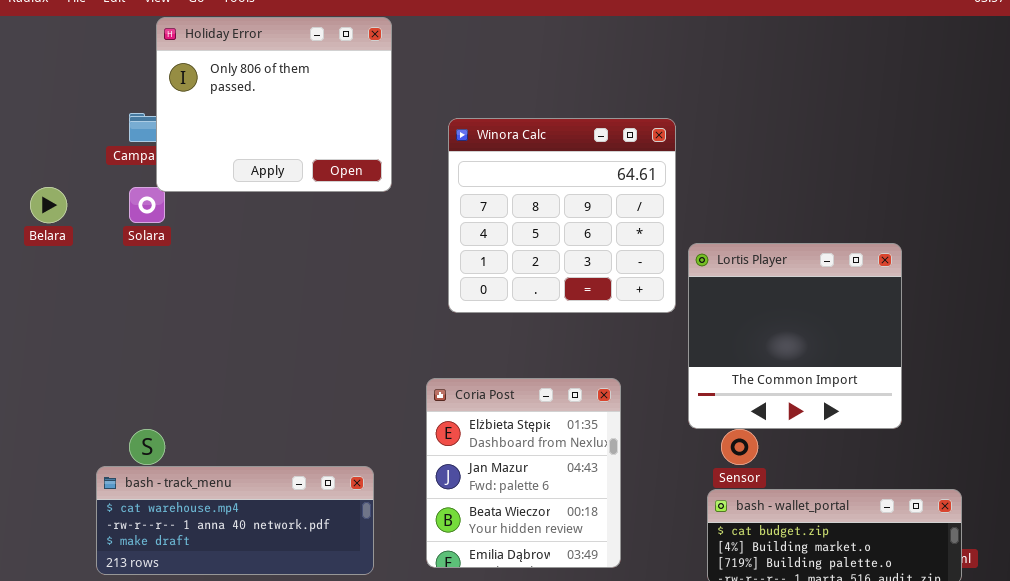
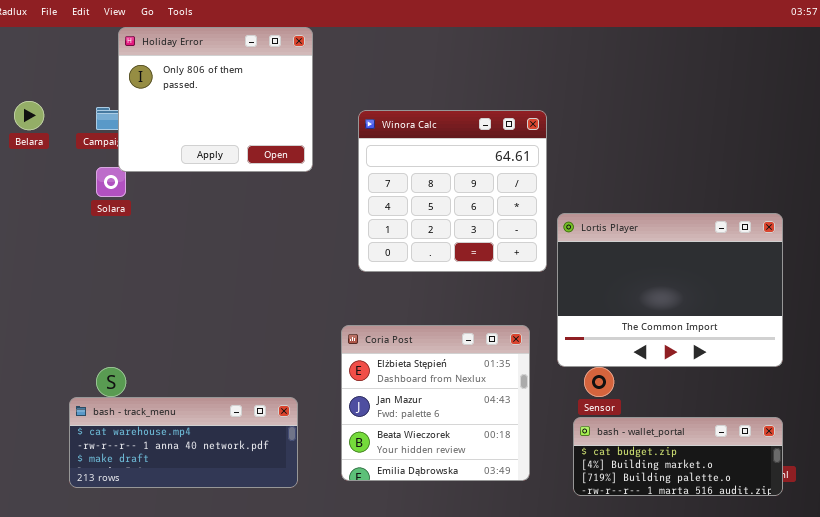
Belara: [30,187,67,223] -> [14,101,44,130], moved
Lortis Player: [688,243,902,429] -> [557,213,783,367], resized
Coria Post: [426,378,621,568] -> [341,325,530,481], resized

